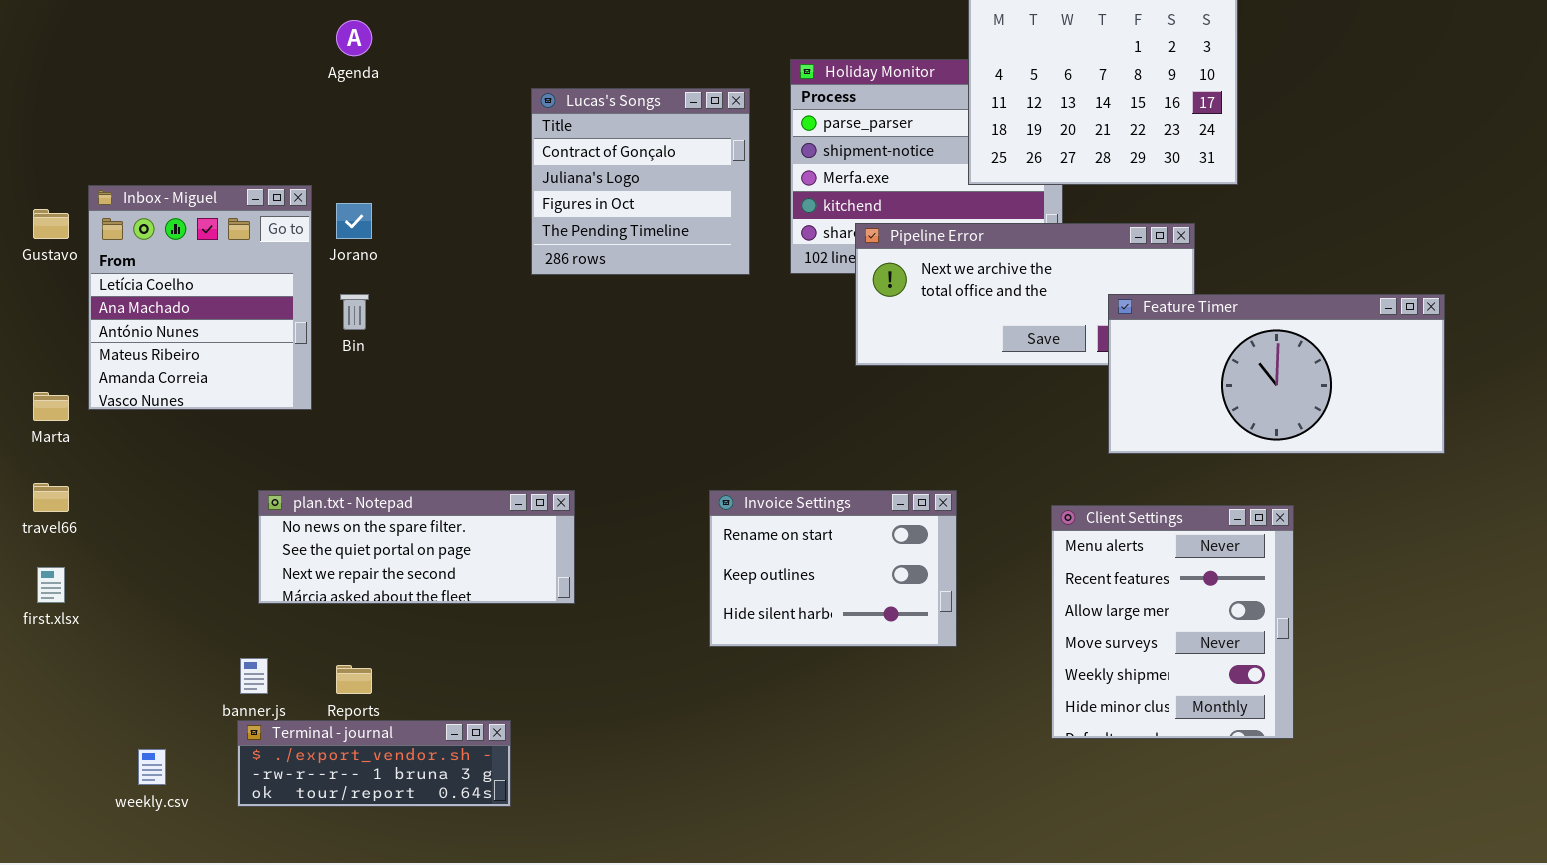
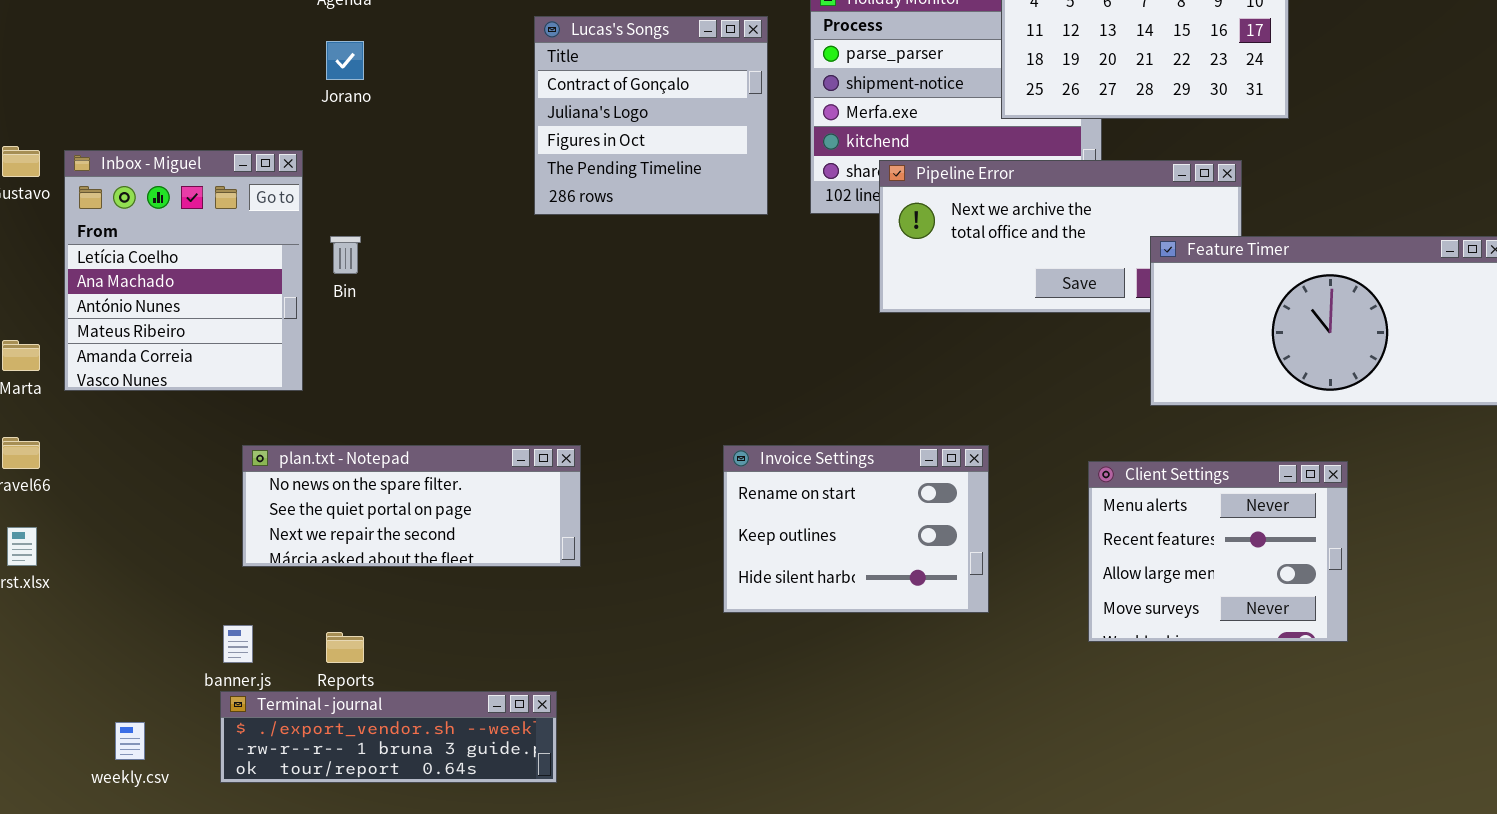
Inbox - Miguel: [88,185,312,410] -> [64,150,303,391], moved
Jorano: [336,203,372,239] -> [326,41,364,80], moved
Client Settings: [1051,505,1294,739] -> [1088,461,1348,642], resized
Terminal - journal: [237,720,511,807] -> [220,691,557,783], resized

